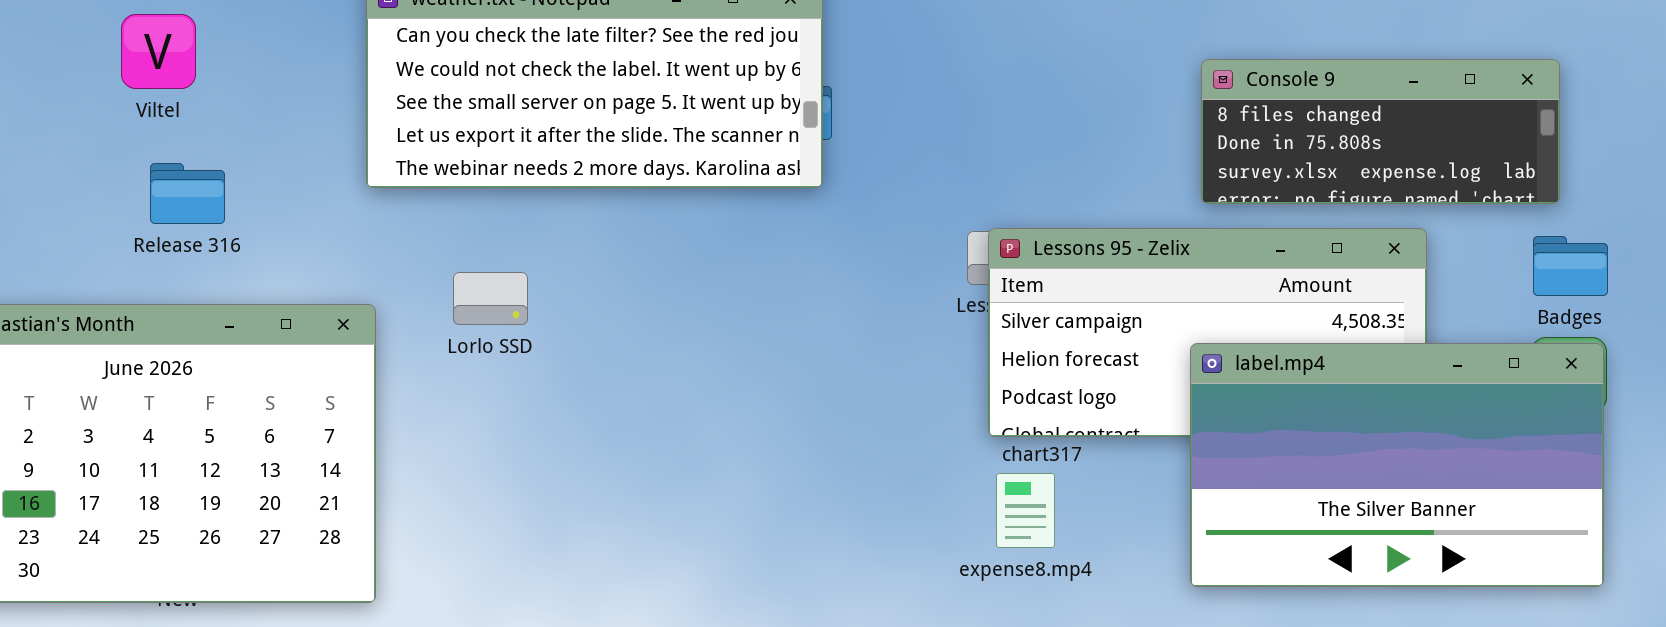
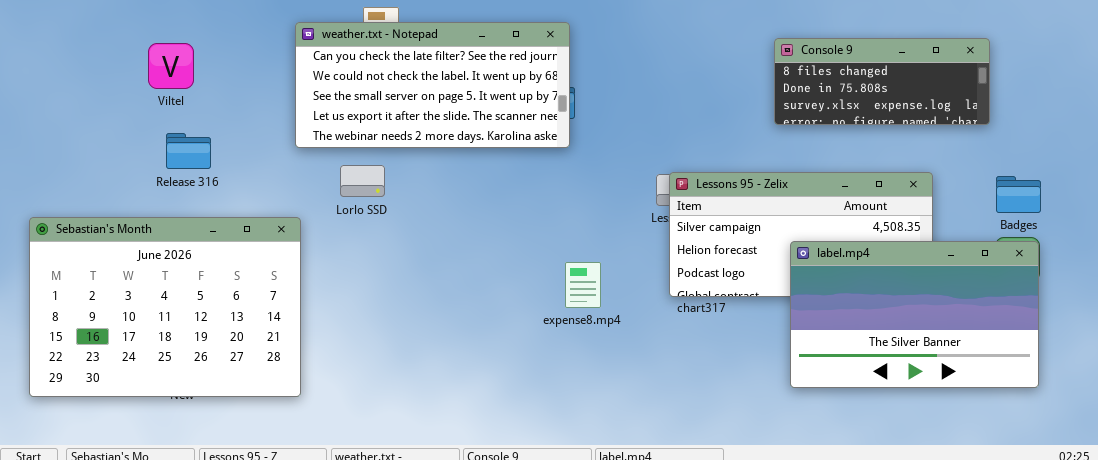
Console 9: [1201,59,1560,204] -> [774,38,990,125], moved
Lorlo SSD: [453,272,528,325] -> [340,165,385,197], moved
expense8.mp4: [996,473,1055,548] -> [565,262,601,308], moved

